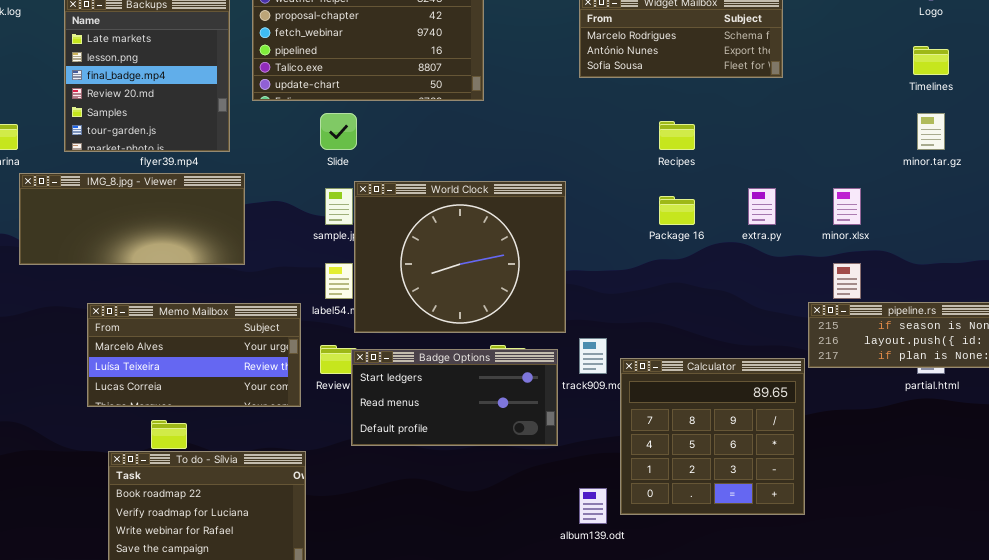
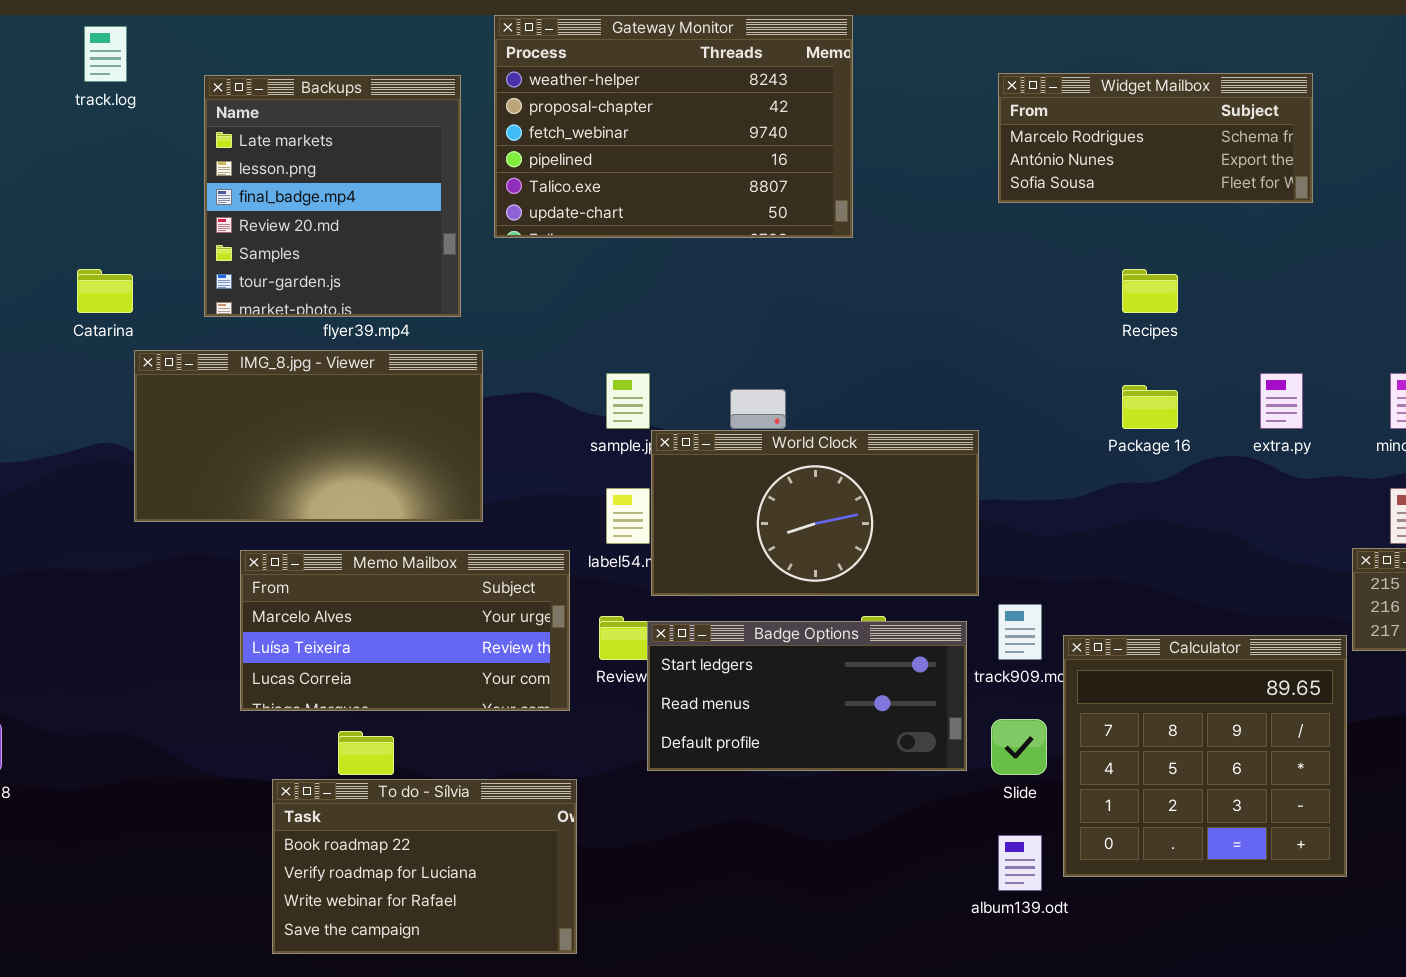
Slide: [320,113,357,150] -> [991,719,1047,775], moved
IMG_8.jpg - Viewer: [19,173,245,265] -> [134,350,483,522], resized
World Clock: [354,181,566,333] -> [651,430,979,596], resized

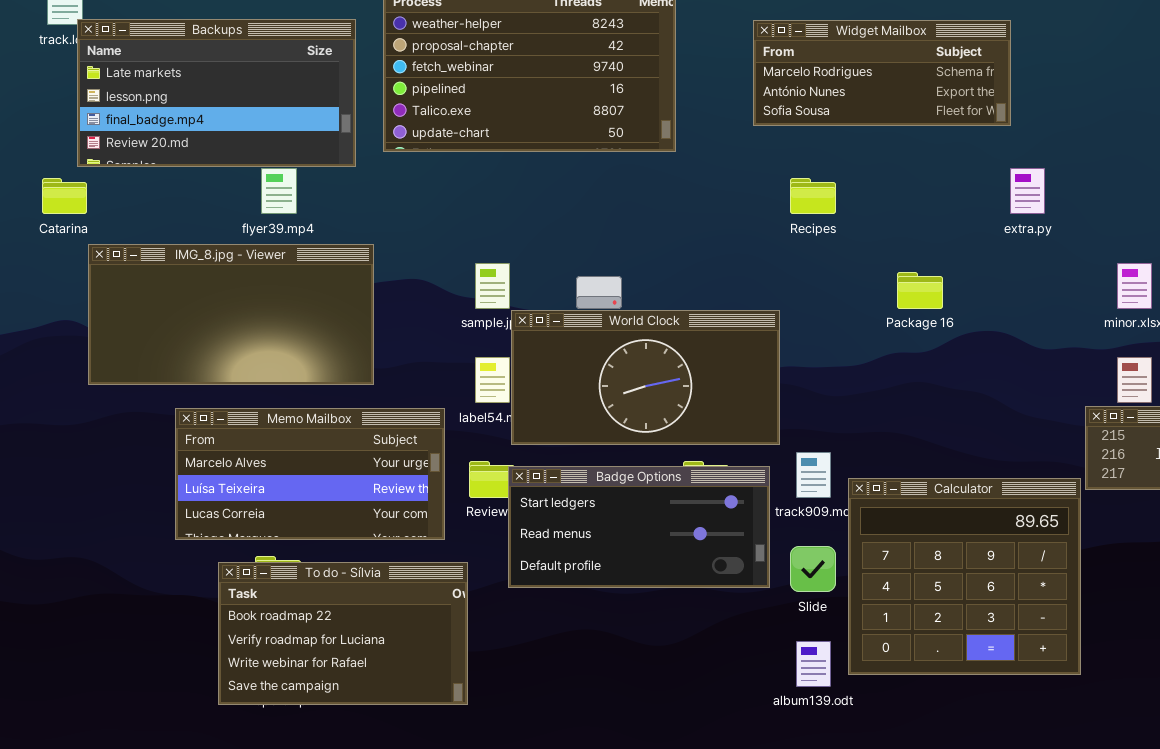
Widget Mailbox: [998,73,1313,203] -> [753,20,1011,126], moved
Backups: [204,75,461,317] -> [77,19,356,167], resized
Recipes: [1122,269,1178,313] -> [790,178,836,214], moved
extra.py: [1260,373,1303,429] -> [1010,168,1045,214], moved
To do - Sílvia: [272,779,577,954] -> [218,562,468,705], moved

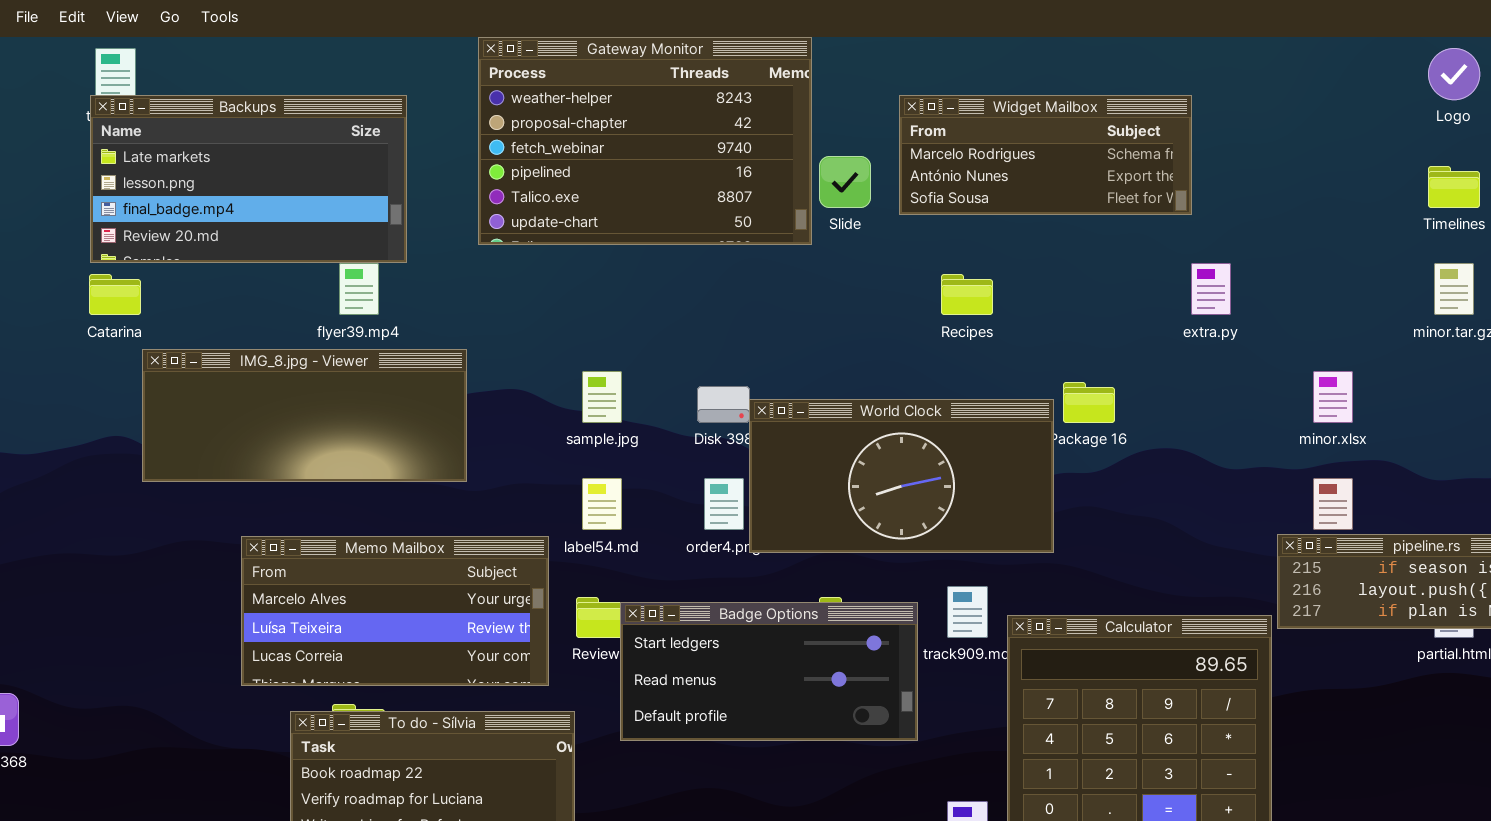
Backups: [77,19,356,167] -> [90,95,407,263], moved
IMG_8.jpg - Viewer: [88,244,374,385] -> [142,349,467,482], resized
World Clock: [511,310,780,445] -> [749,399,1054,553], moved
Slide: [790,546,836,592] -> [819,156,871,208], moved

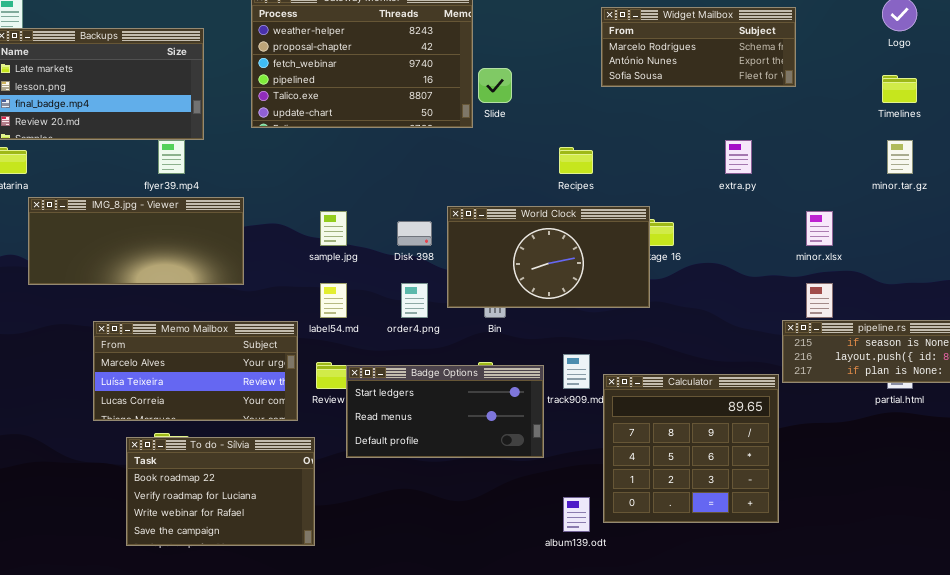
Widget Mailbox: [899,95,1192,215] -> [601,7,796,87], moved
World Clock: [749,399,1054,553] -> [447,206,650,308], moved

